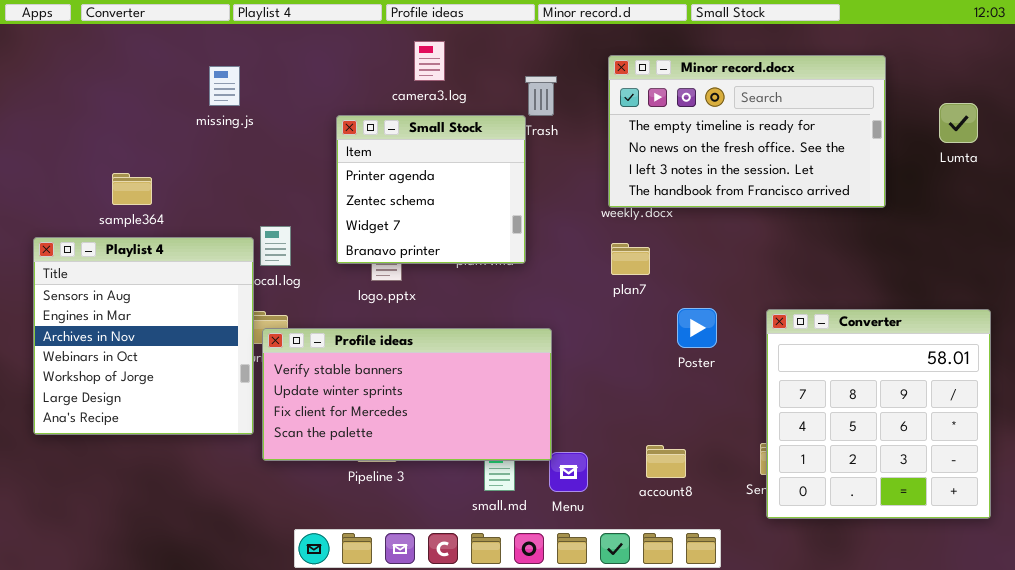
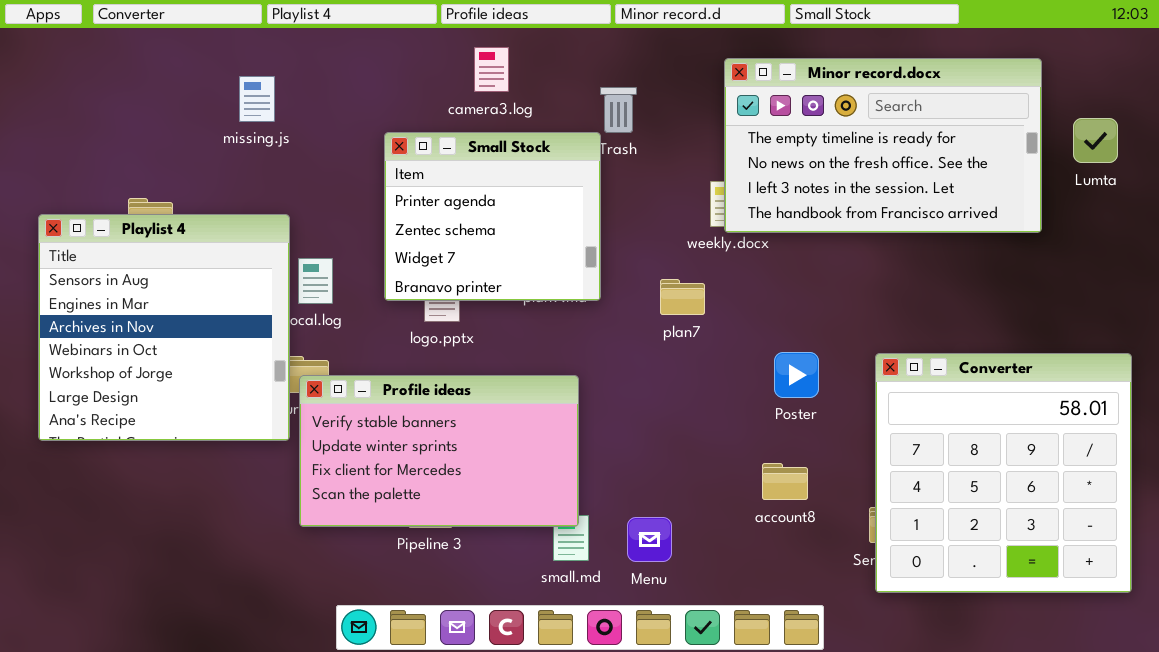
Minor record.docx: [608,55,886,208] -> [724,58,1042,233], moved
Playlist 4: [33,237,254,435] -> [38,214,290,441], moved
plan7: [611,243,650,275] -> [660,279,705,315], moved
Profile ideas: [262,328,552,461] -> [299,375,579,527], resized
account8: [646,445,686,478] -> [762,463,808,500], moved

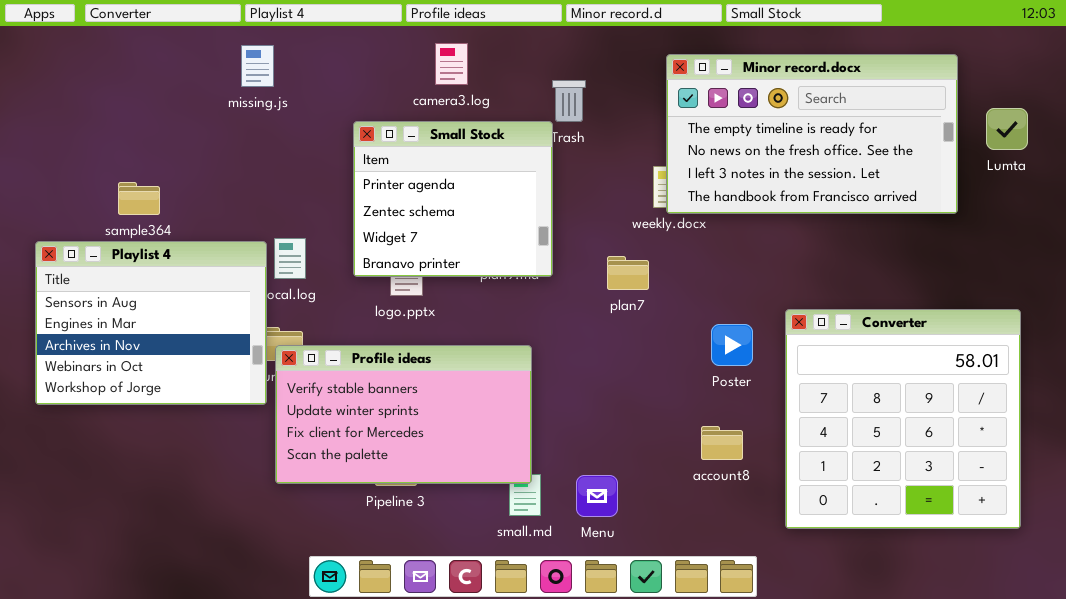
missing.js: [239,76,275,122] -> [241,45,274,87], moved
Playlist 4: [38,214,290,441] -> [35,241,267,405], resized
Converter: [875,353,1132,593] -> [785,309,1021,529], moved

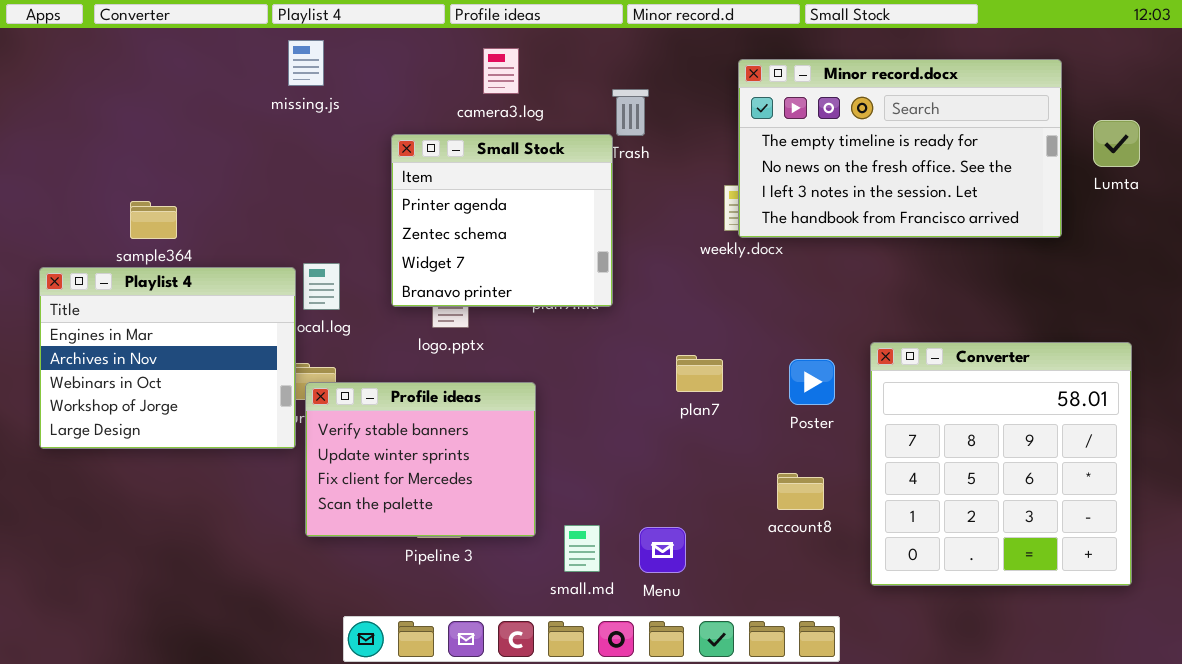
missing.js: [241,45,274,87] -> [288,40,324,86], moved
Playlist 4: [35,241,267,405] -> [39,267,296,449], scrolled down 1 row
plan7: [607,256,649,290] -> [676,355,723,392], moved
Profile ideas: [275,345,532,484] -> [305,382,536,537], resized

